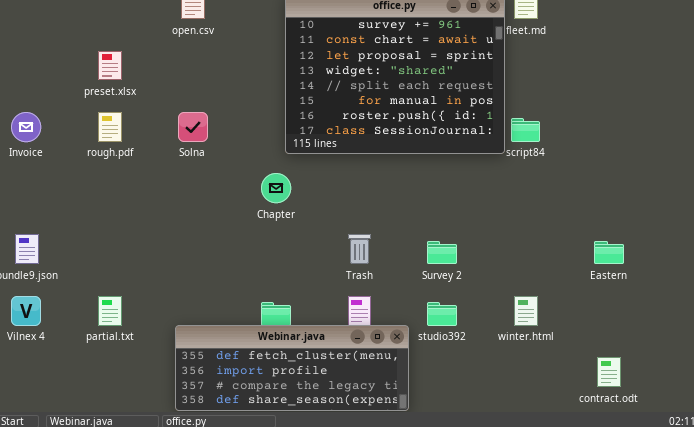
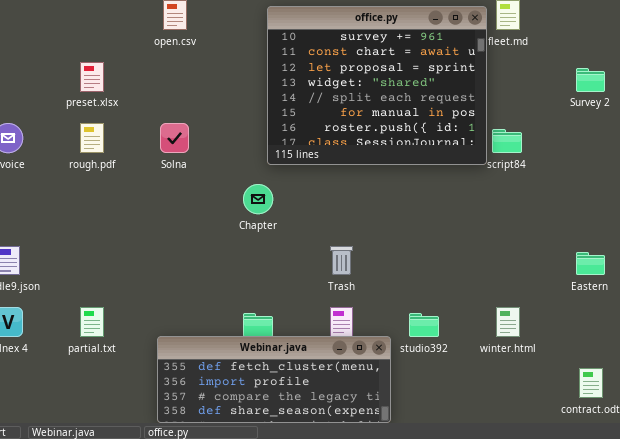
Survey 2: [427,241,457,264] -> [576,68,605,92], moved

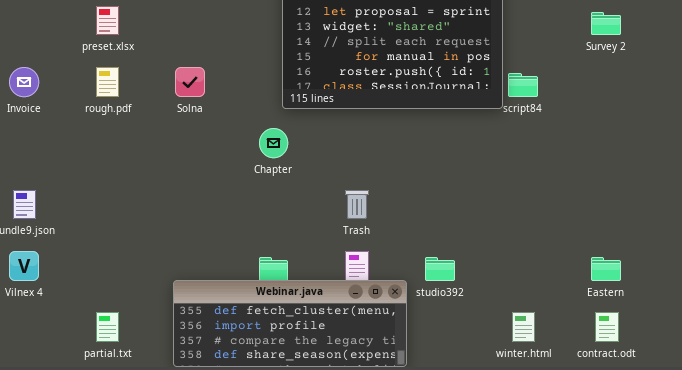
Eastern: [576,252,605,275] -> [591,257,621,281], moved
partial.txt: [80,307,104,337] -> [96,312,119,342], moved
winter.html: [496,307,520,337] -> [512,312,535,342], moved

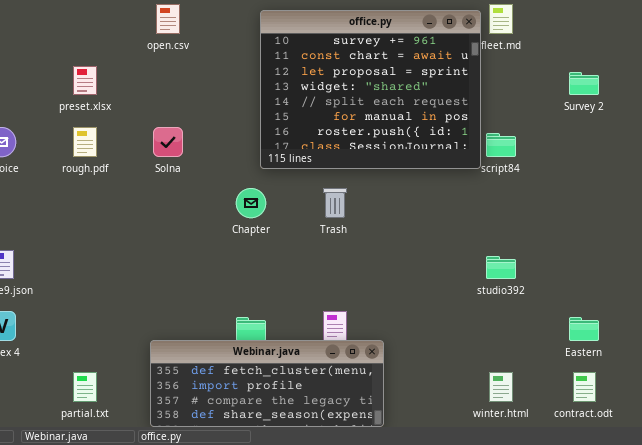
Trash: [345,190,369,219] -> [323,188,347,218], moved
studio392: [425,257,455,281] -> [486,256,516,279], moved

